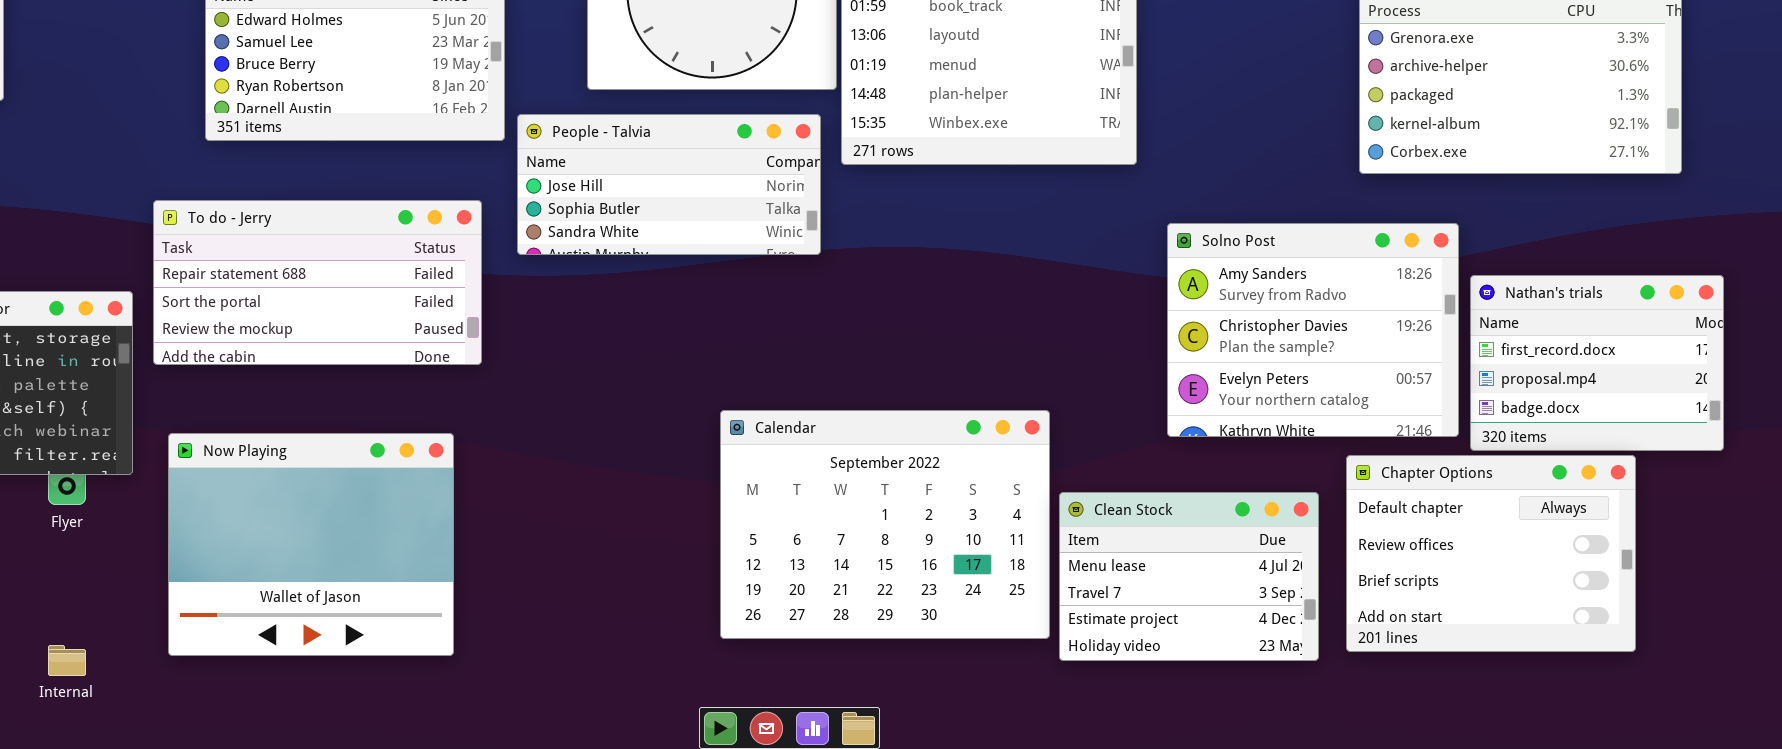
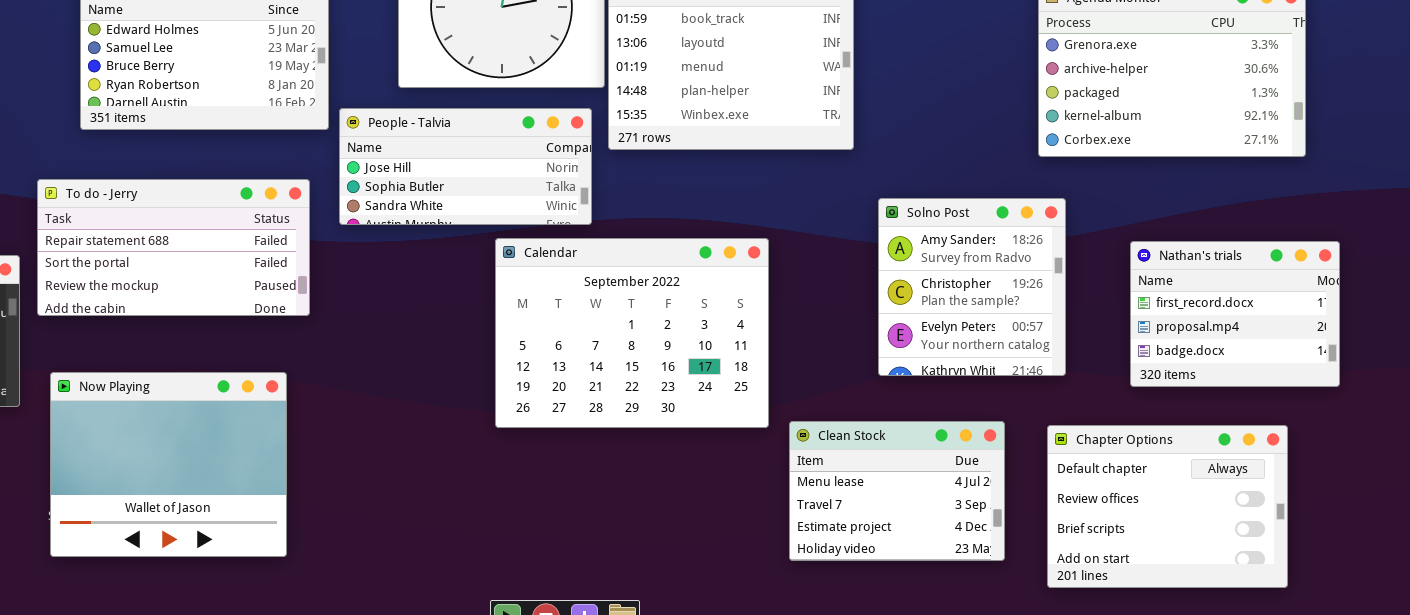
Solno Post: [1167,223,1459,437] -> [878,198,1066,376], resized
Calendar: [720,410,1050,639] -> [495,238,769,428], moved
Chapter Options: [1346,455,1636,652] -> [1047,425,1288,588], moved

